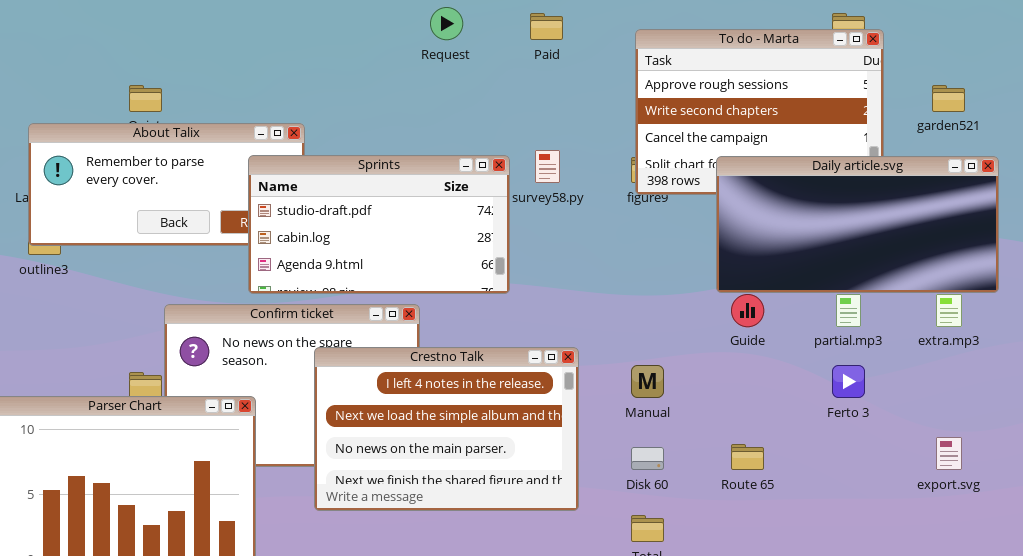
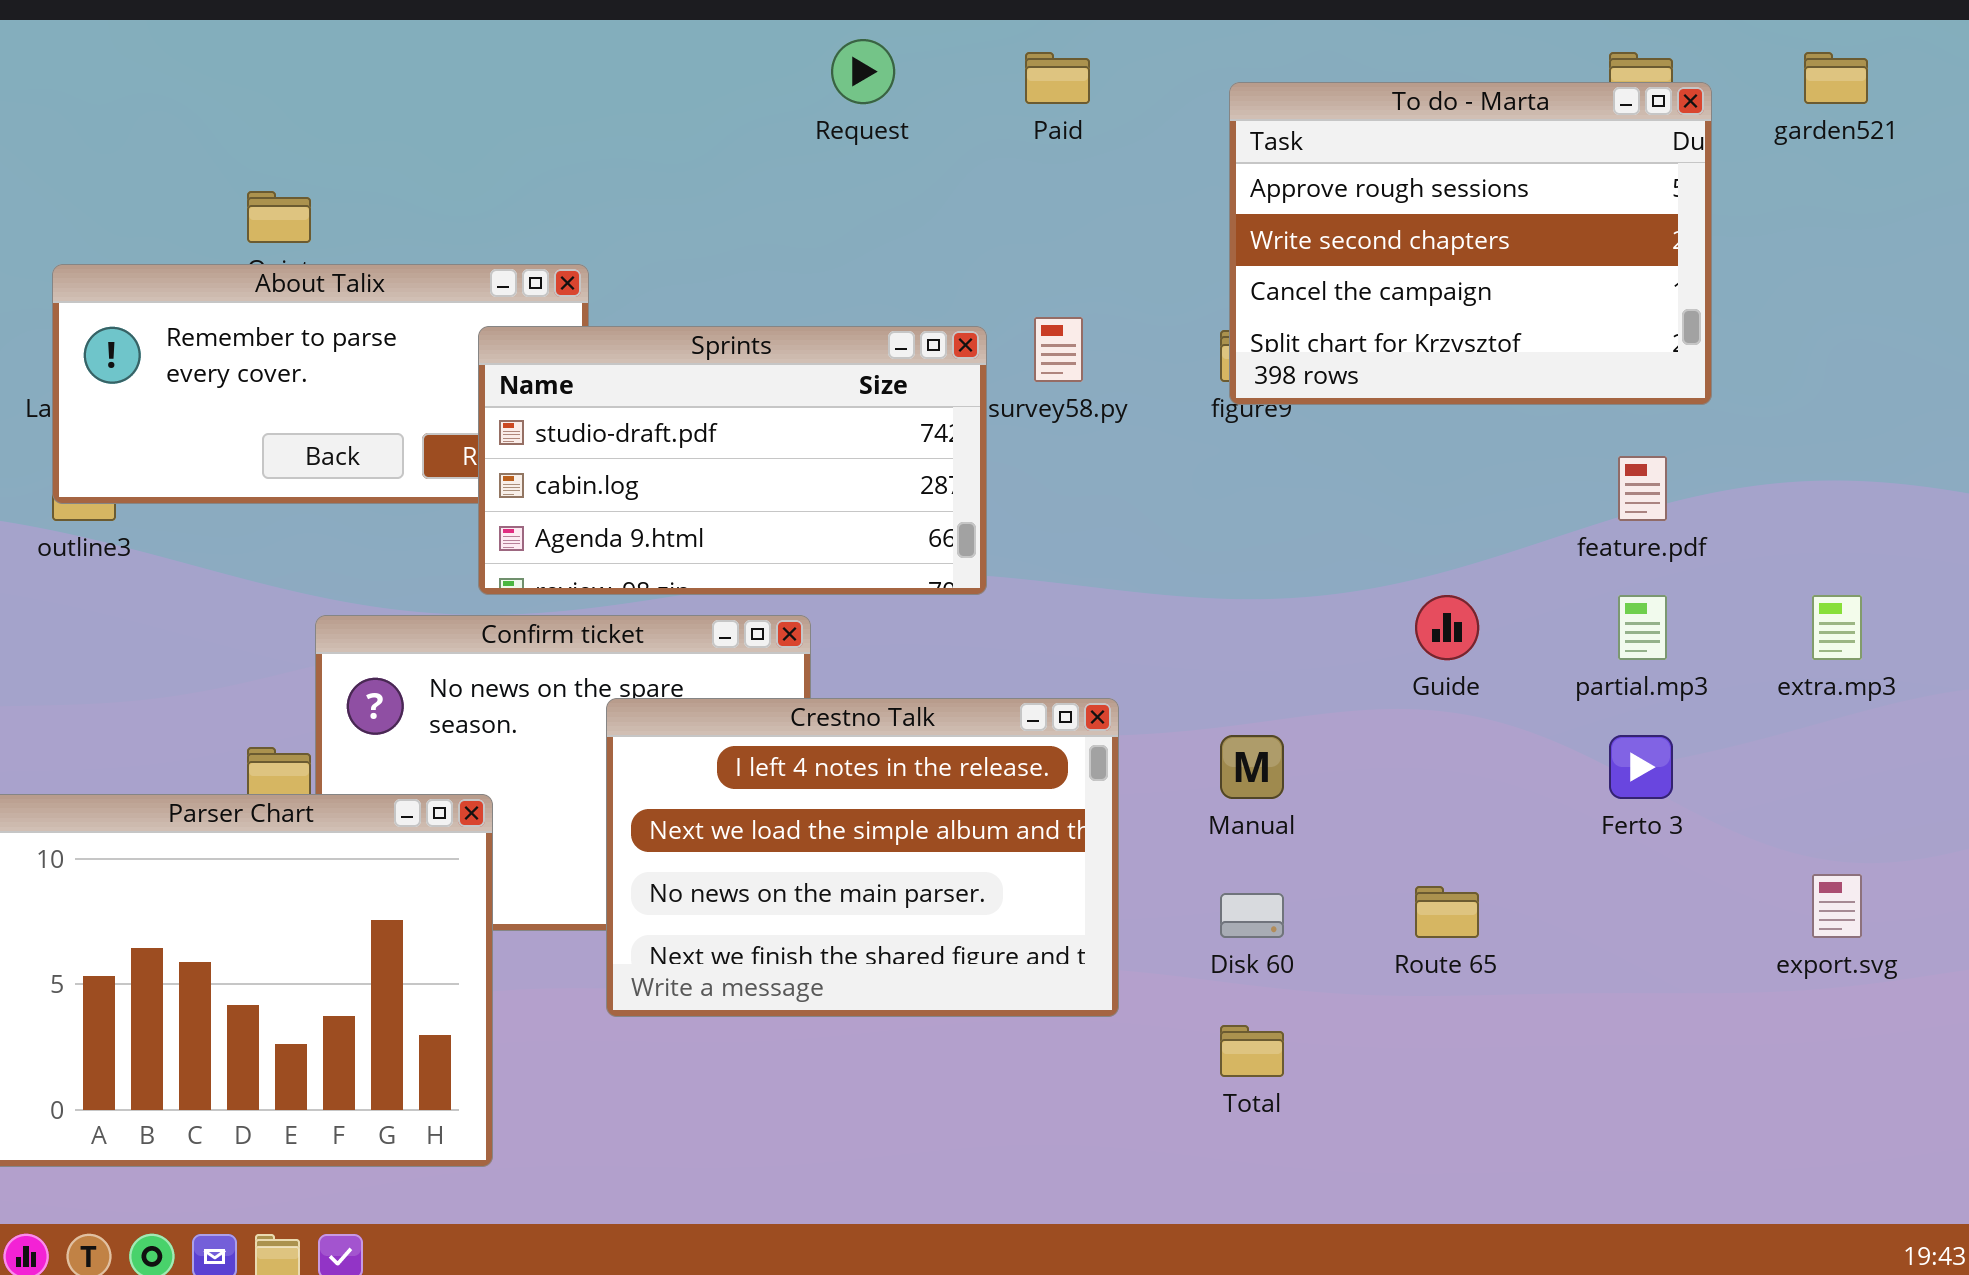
garden521: [932,85,965,112] -> [1804,52,1868,104], moved
Daily article.svg: [716,156,999,293] -> none, closed

